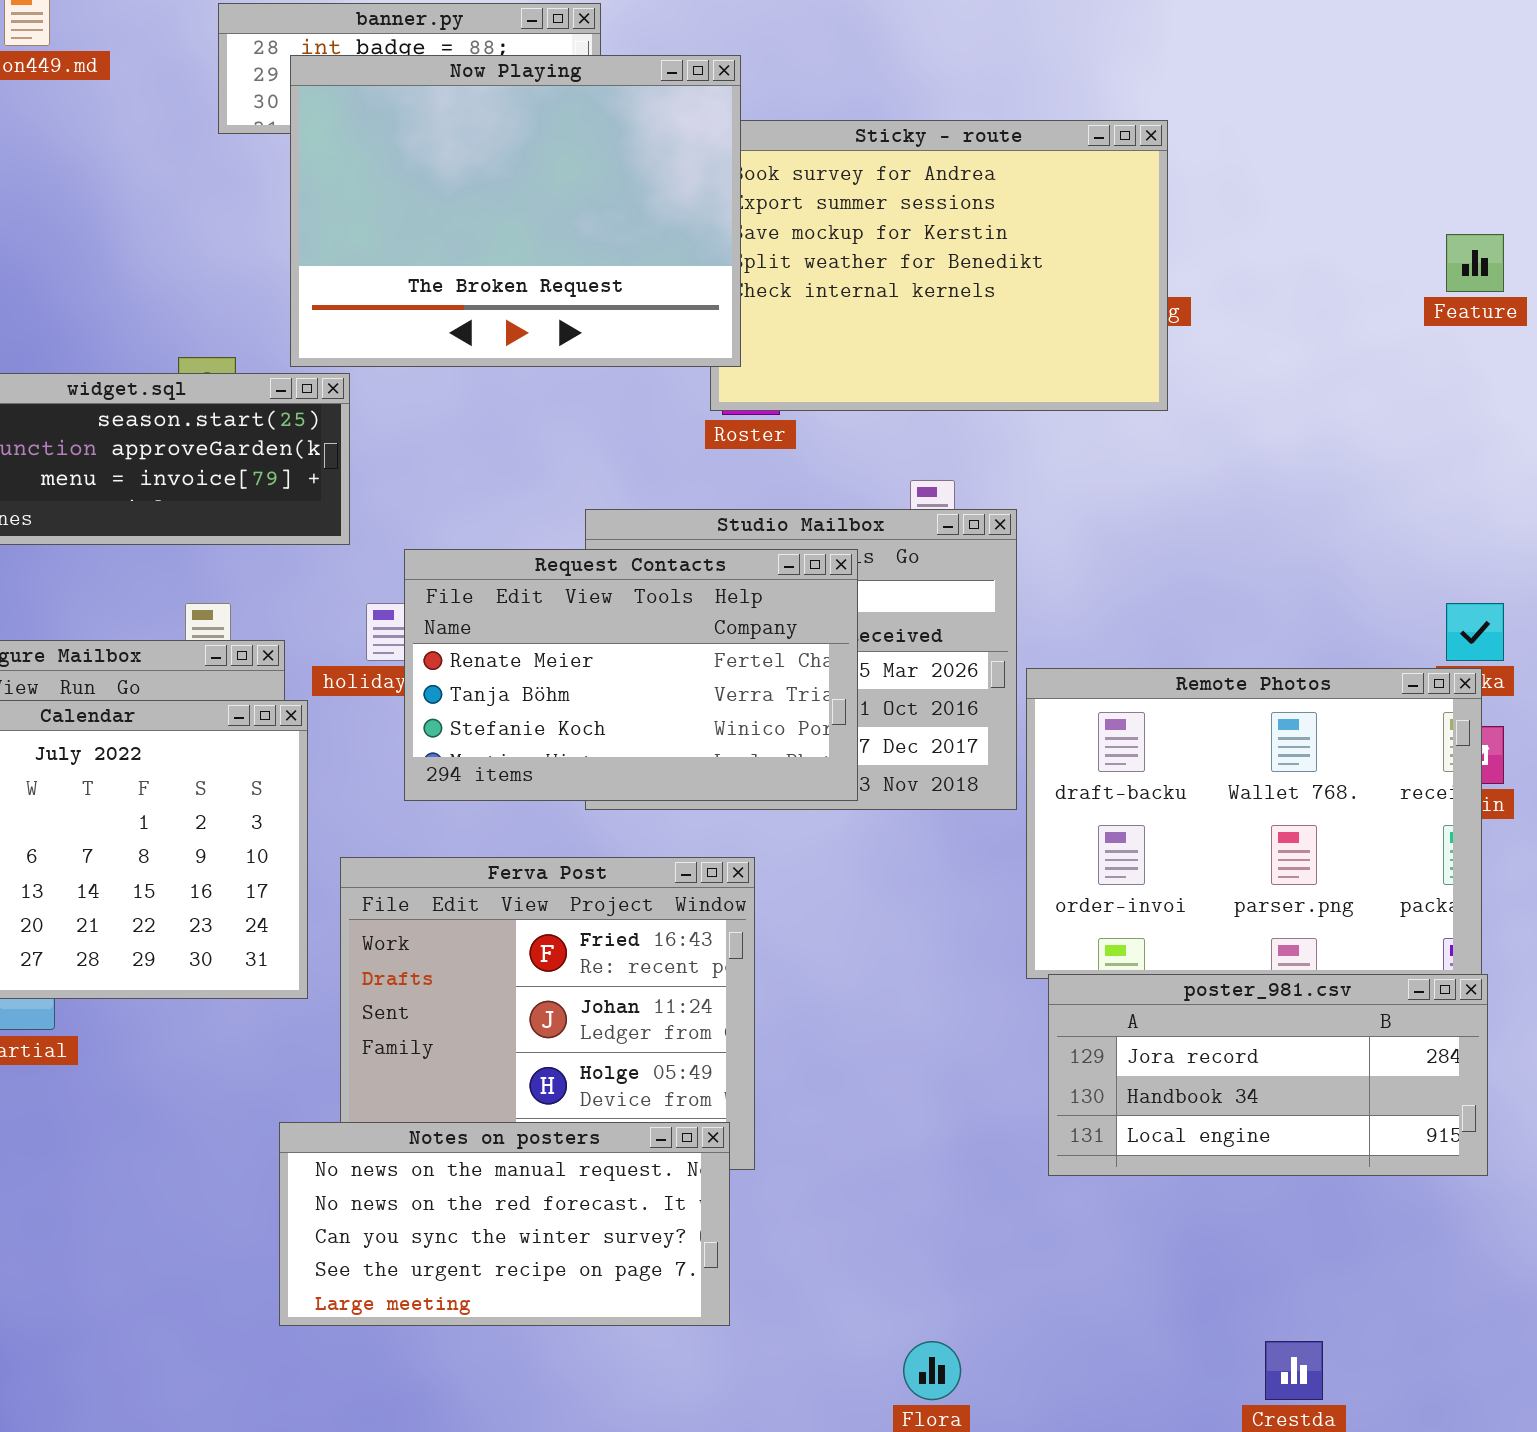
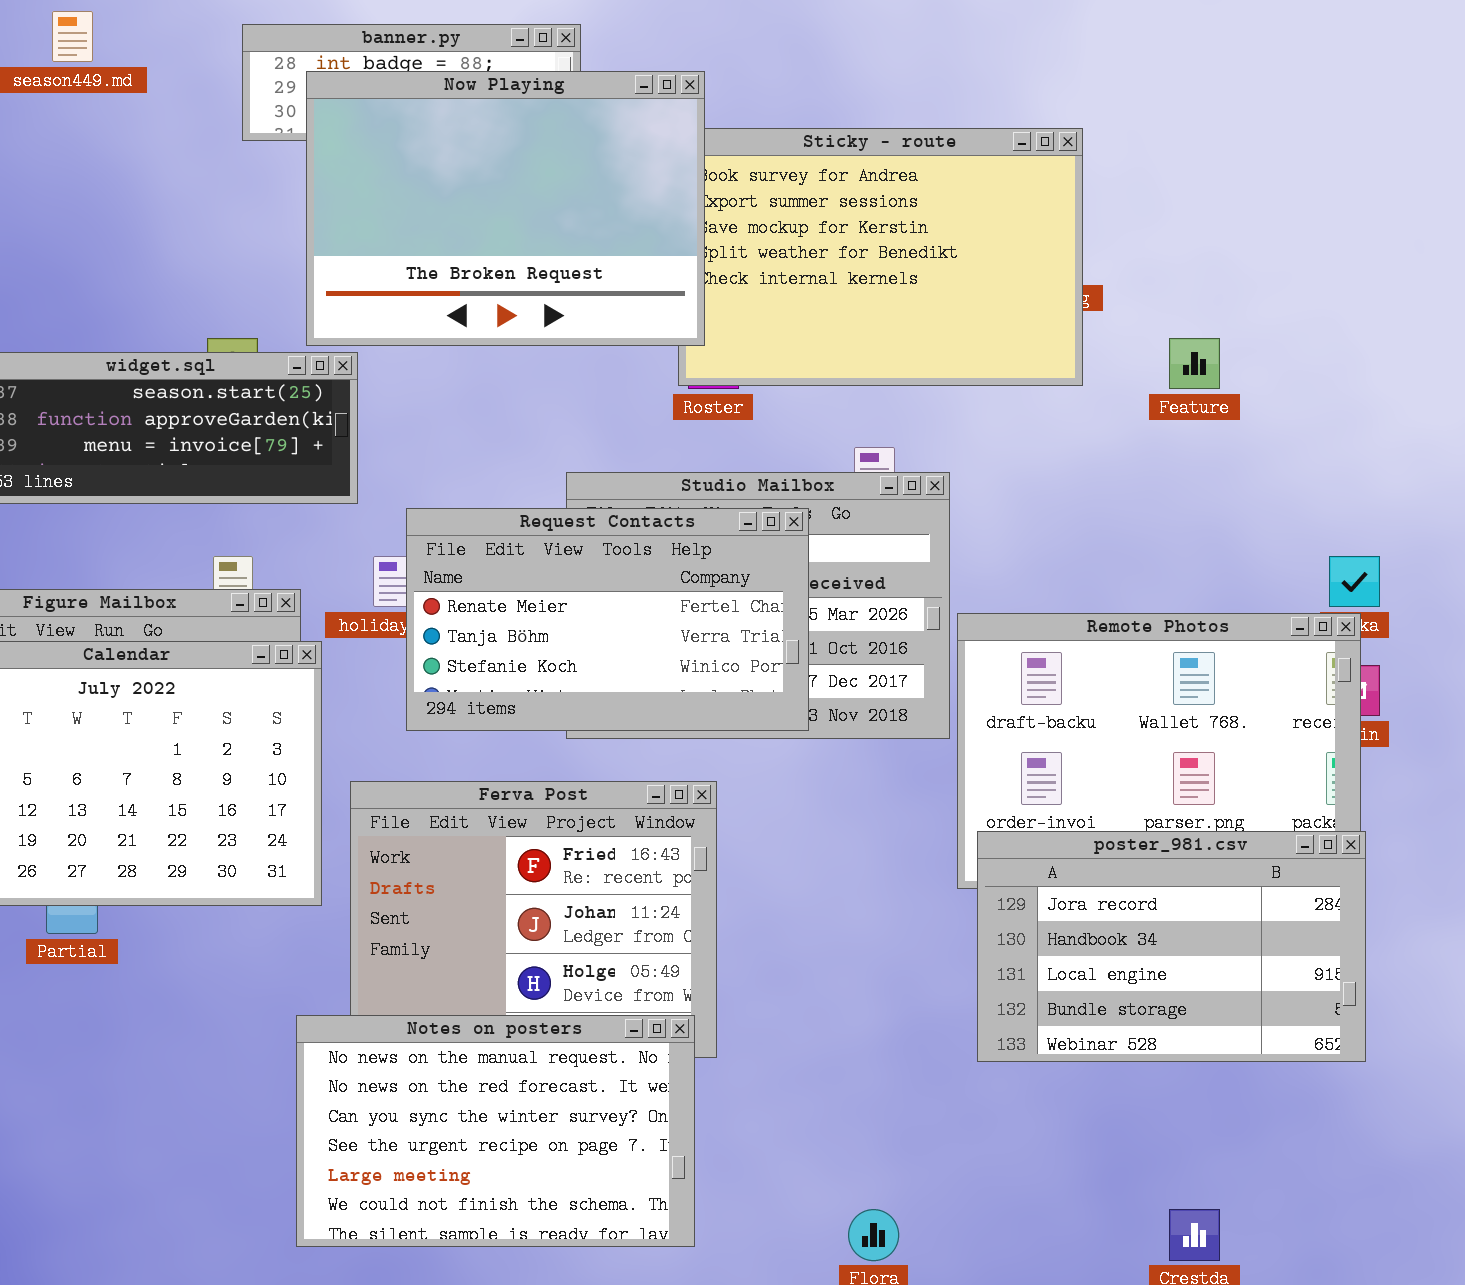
Feature: [1446,234,1504,292] -> [1169,338,1220,389], moved
poster_981.csv: [1048,974,1488,1176] -> [977,831,1366,1062], resized
Notes on posters: [279,1122,730,1326] -> [296,1015,695,1247], resized

